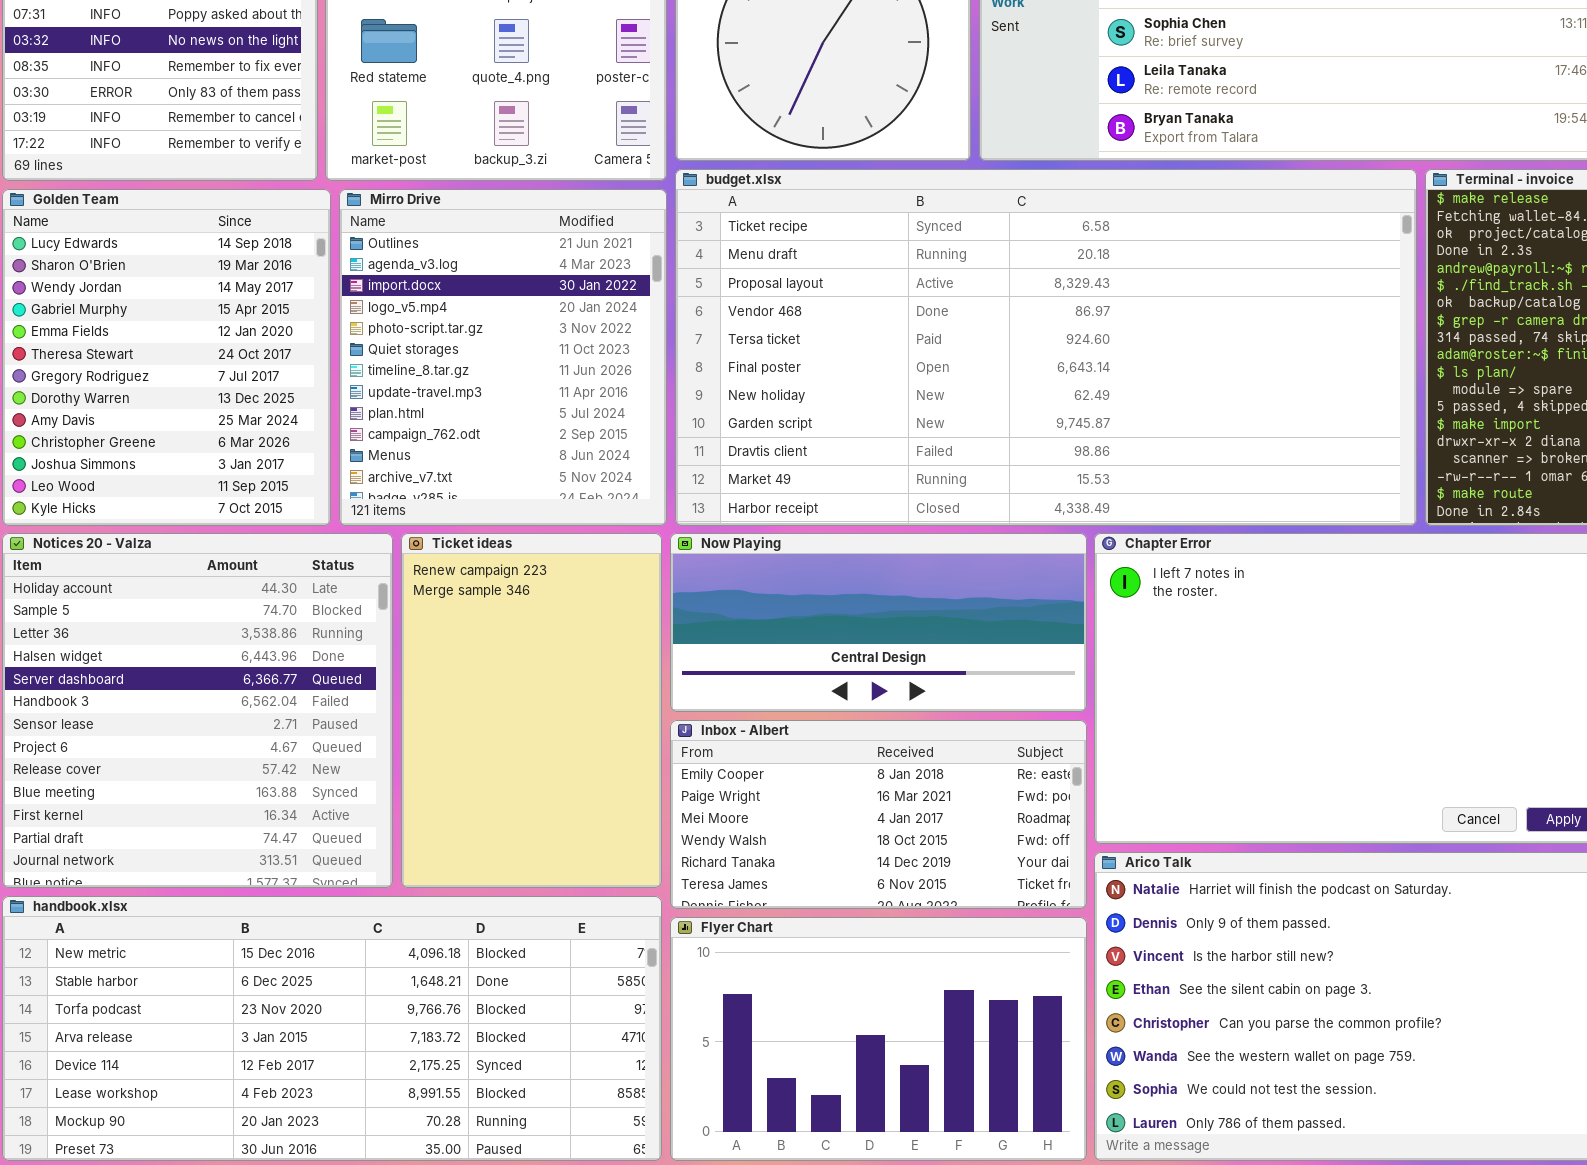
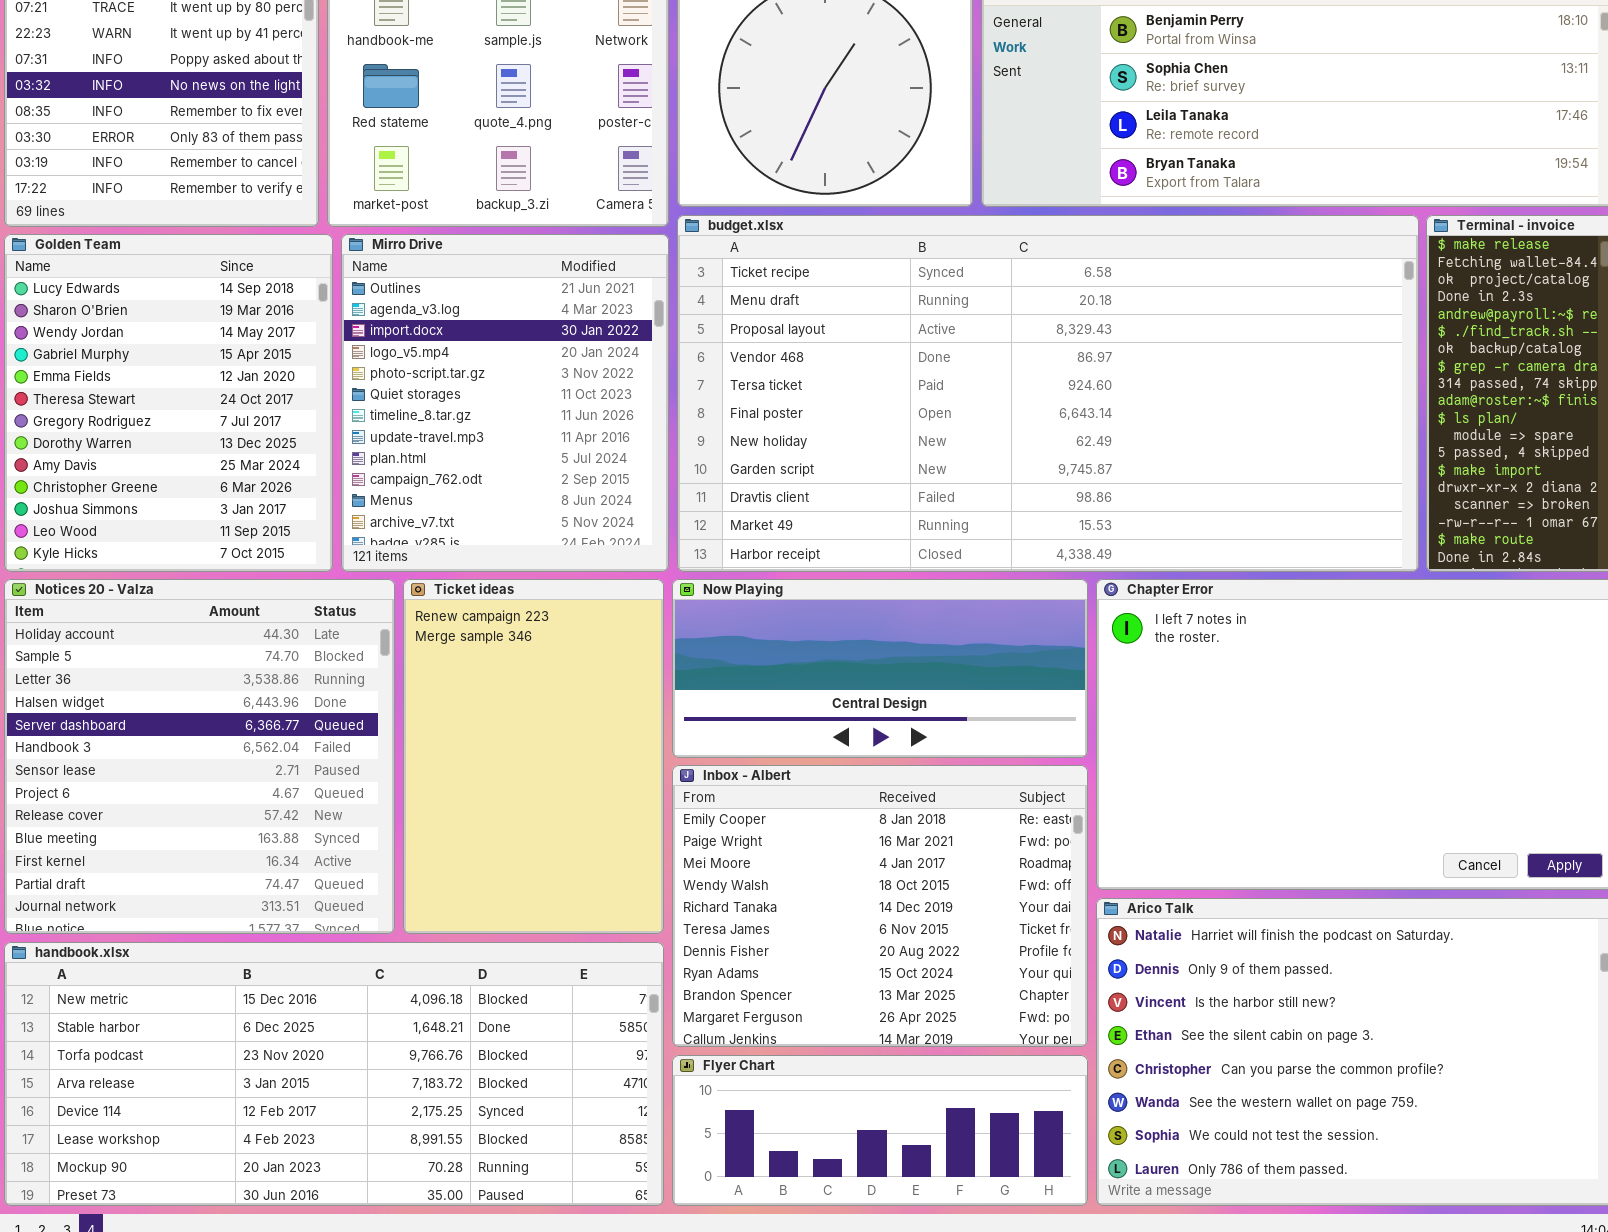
Inbox - Albert: [670,720,1087,909] -> [672,765,1088,1047], resized
Flyer Chart: [670,917,1087,1161] -> [672,1055,1088,1206], resized

